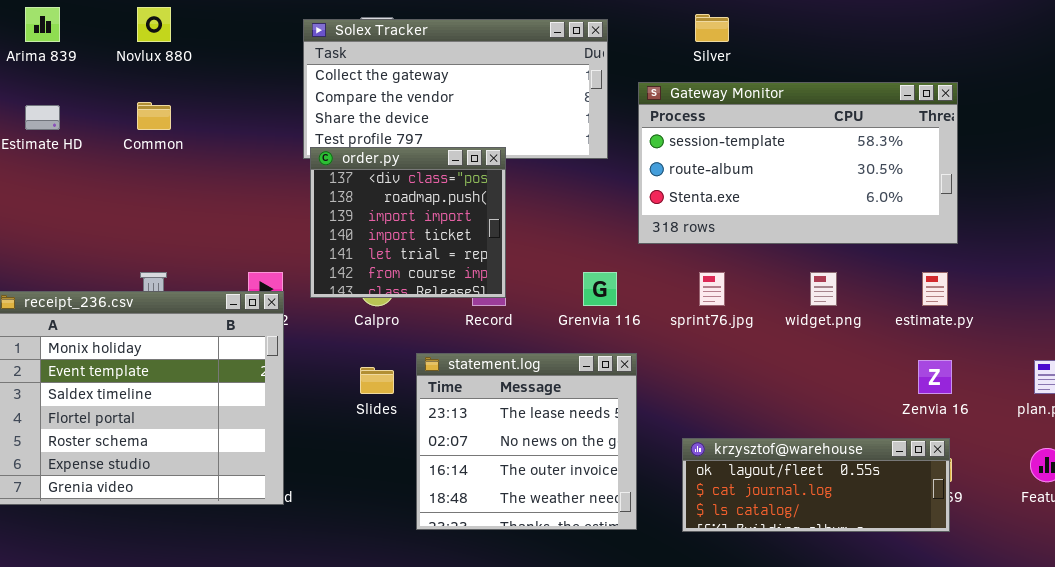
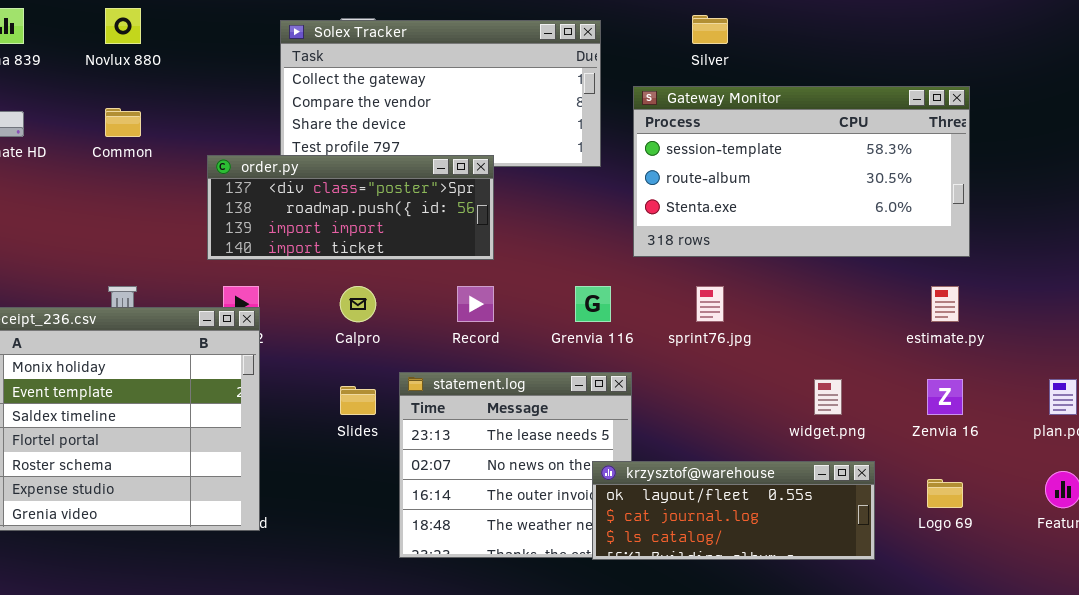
order.py: [310,147,506,298] -> [207,155,494,260], resized
widget.png: [810,272,837,306] -> [814,379,842,415], moved
krzysztof@warehouse: [682,438,950,532] -> [592,461,875,560], moved

